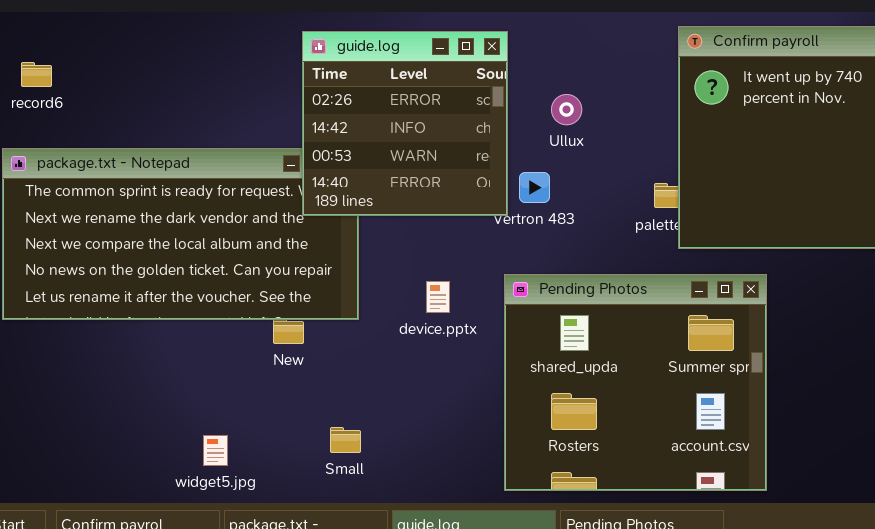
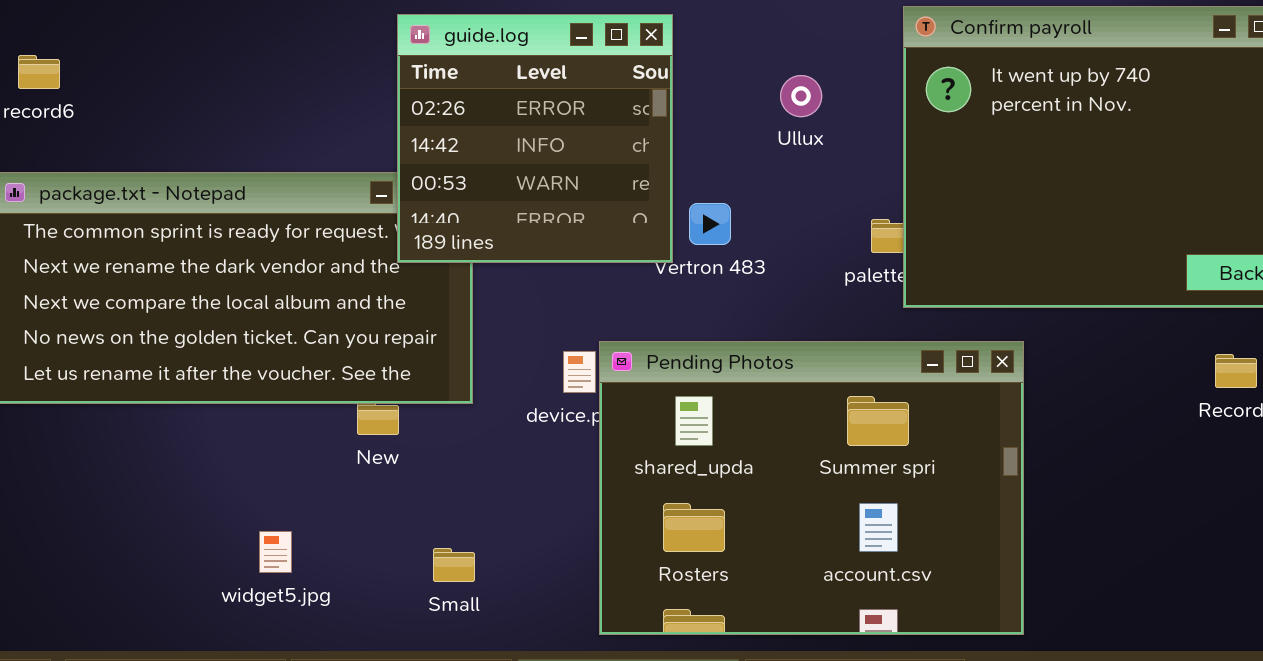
Ullux: [551,94,582,125] -> [780,75,822,117], moved
Pending Photos: [504,274,767,491] -> [599,341,1024,635], resized
widget5.jpg: [203,435,228,466] -> [259,531,292,573], moved

